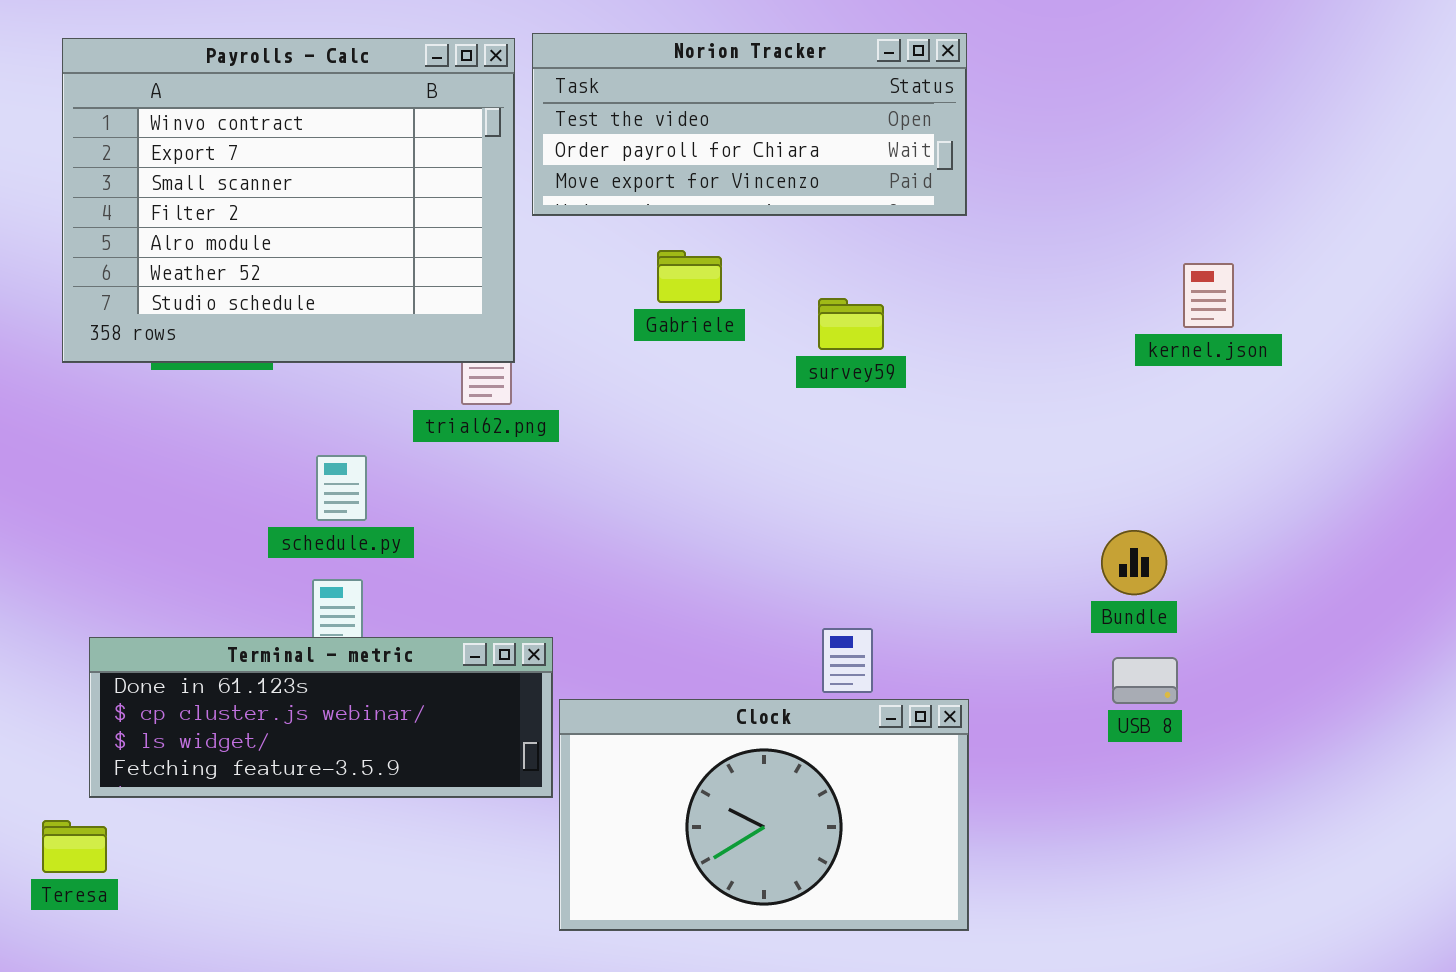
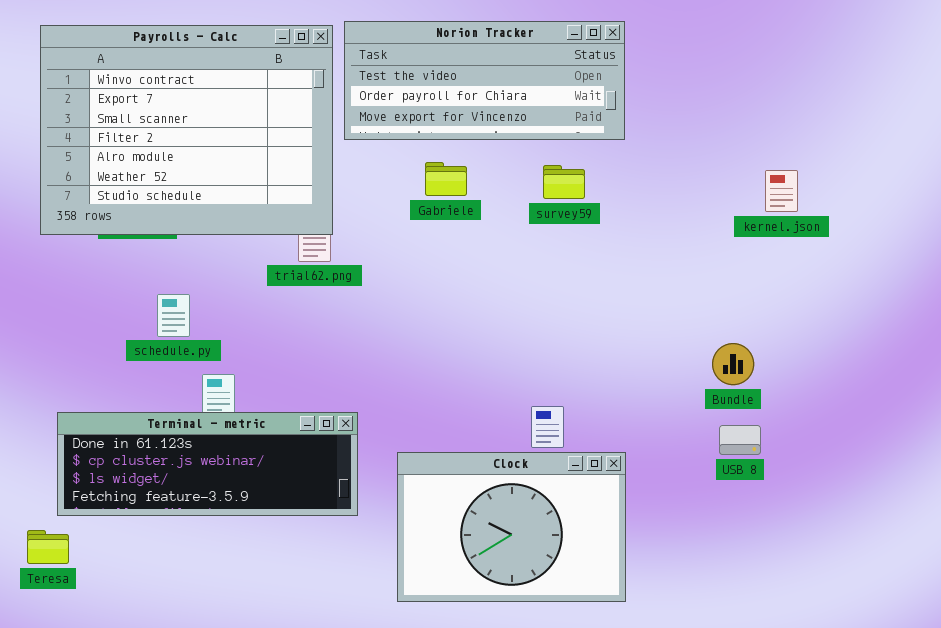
survey59: [818,298,884,350] -> [543,165,585,199], moved
schedule.py: [316,455,367,521] -> [157,294,190,337], moved
Clock: [559,699,969,931] -> [397,452,626,602], resized

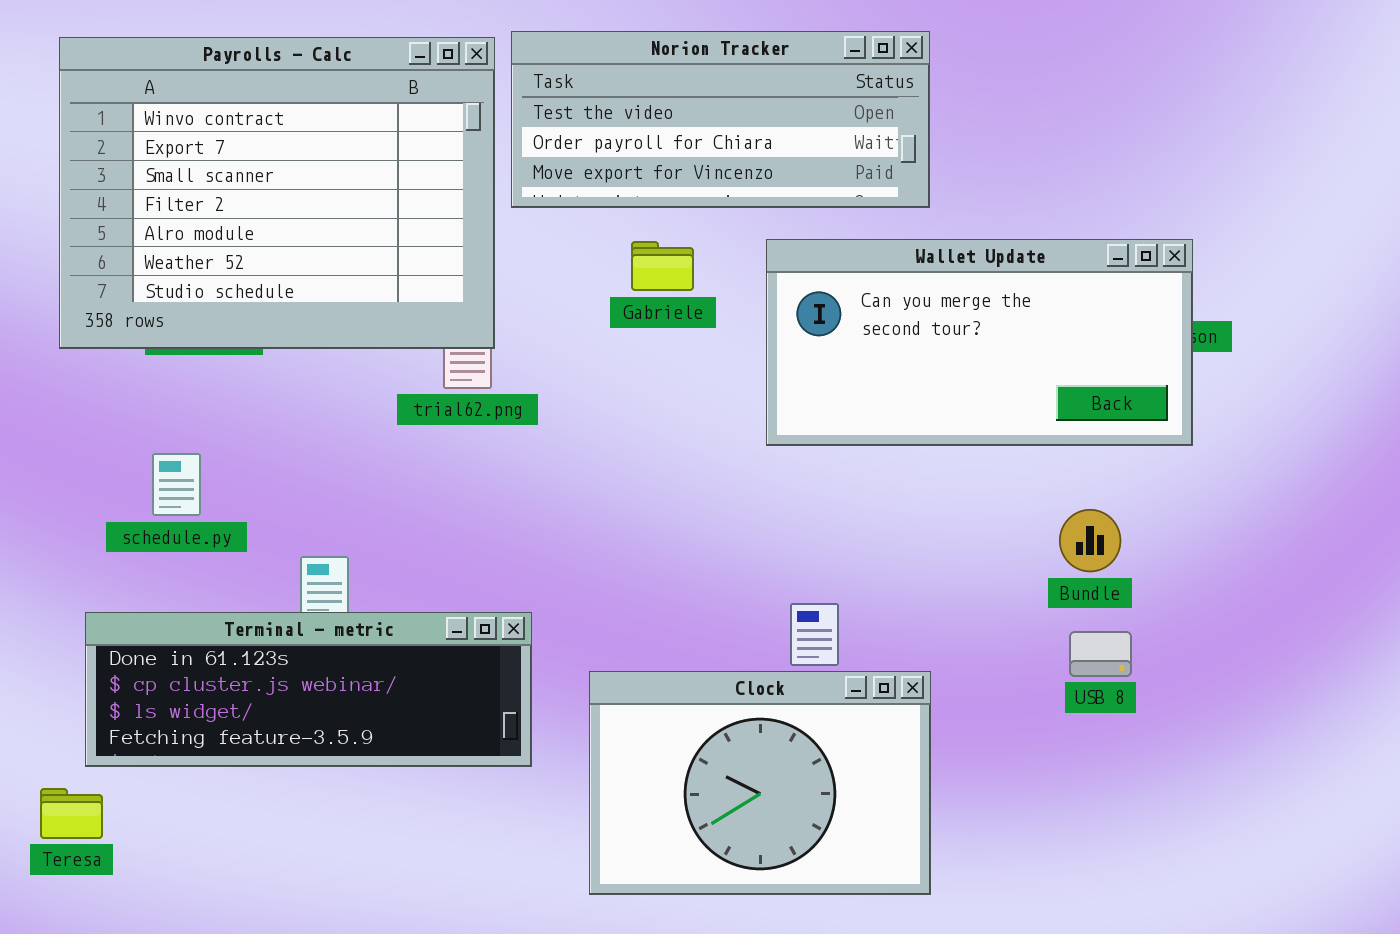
Wallet Update: none -> [766,239,1193,446], opened
schedule.py: [157,294,190,337] -> [152,453,201,516], moved

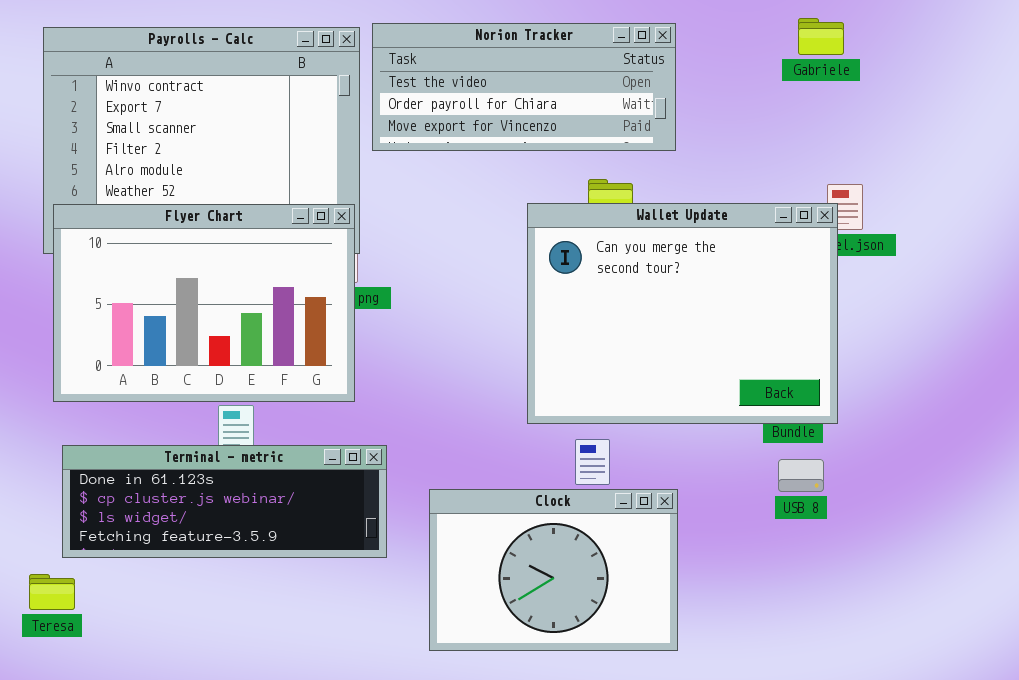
Wallet Update: [766,239,1193,446] -> [527,203,838,424], moved, resized
Gabriele: [631,241,694,291] -> [798,18,844,55], moved
Flyer Chart: none -> [53,204,355,402], opened

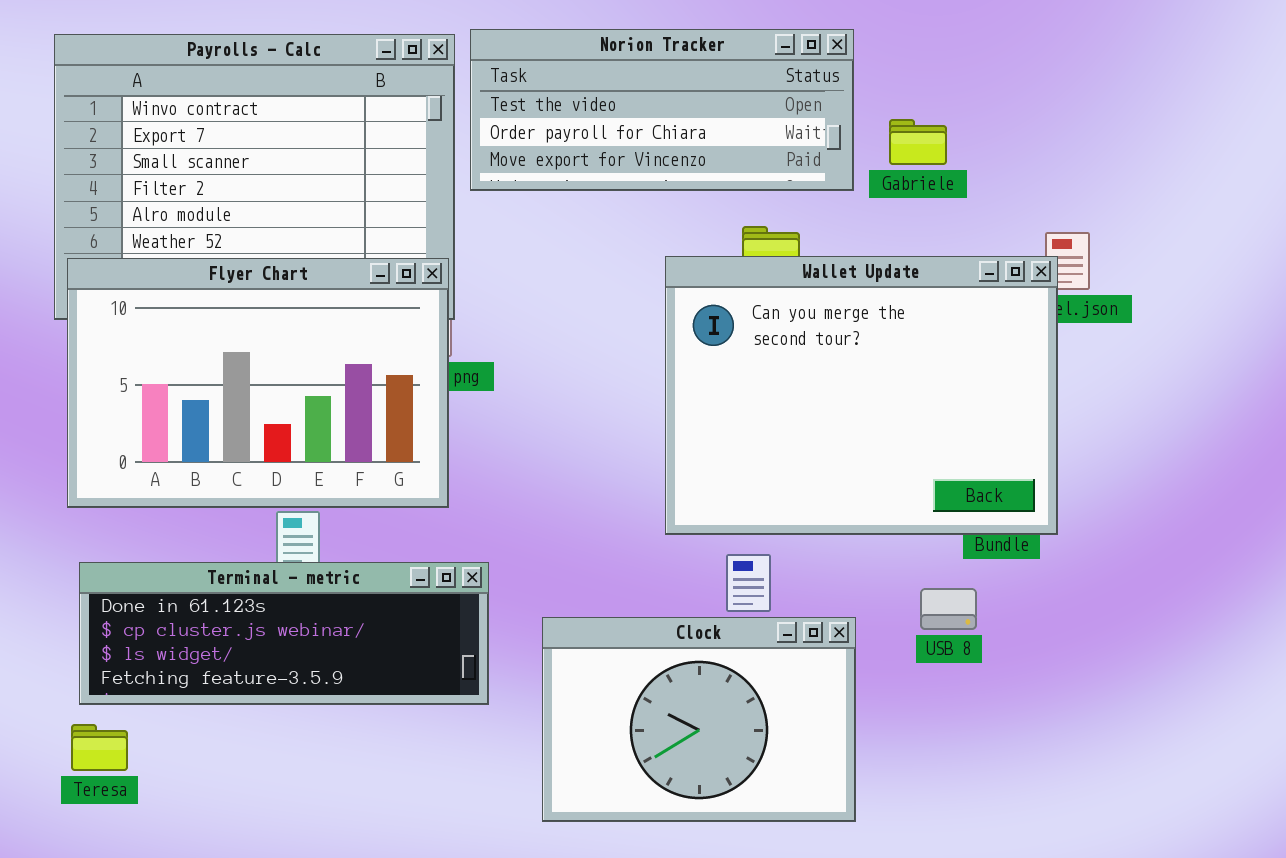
Gabriele: [798,18,844,55] -> [889,119,947,165], moved
USB 8: [778,459,824,492] -> [920,588,977,630], moved
Teresa: [29,574,75,610] -> [71,724,128,771], moved

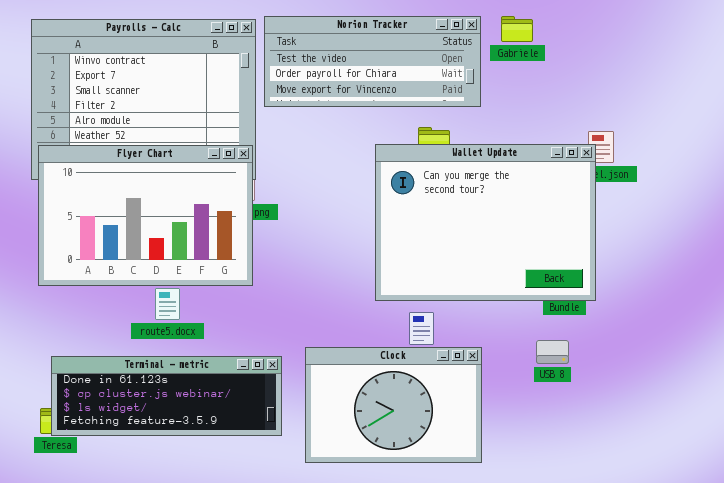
Gabriele: [889,119,947,165] -> [501,16,533,42], moved
Terminal - metric: [79,562,489,705] -> [51,356,282,436], moved
USB 8: [920,588,977,630] -> [536,340,569,364], moved

